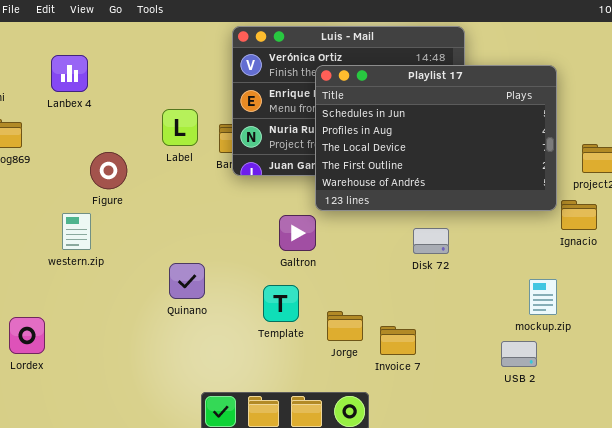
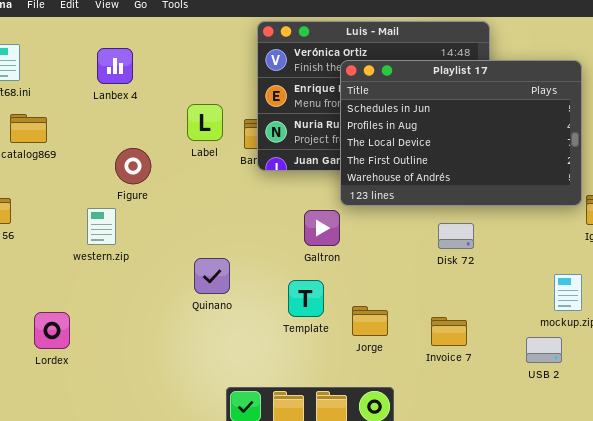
Lanbex 4: [51,55,88,92] -> [97,48,133,84], moved
Invoice 7: [380,326,416,355] -> [431,317,467,346], moved

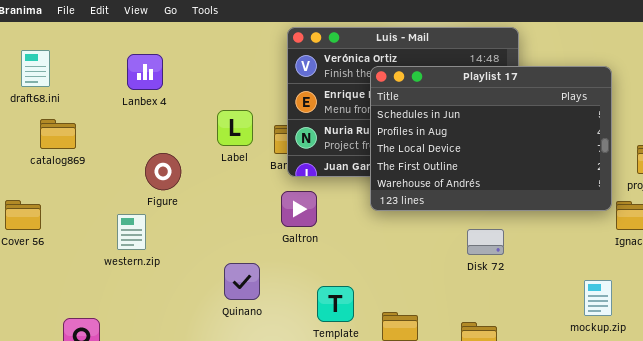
Galtron: [304,210,340,246] -> [281,191,317,227], moved

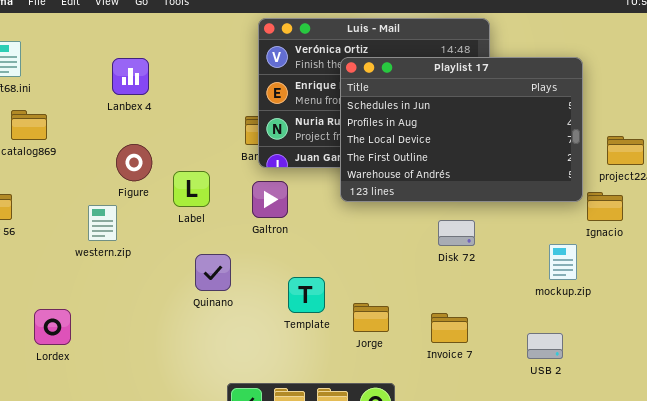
Lanbex 4: [127,54,163,90] -> [112,58,149,95], moved
Label: [217,110,253,146] -> [173,171,210,207], moved
mockup.zip: [584,280,612,316] -> [549,244,577,280], moved

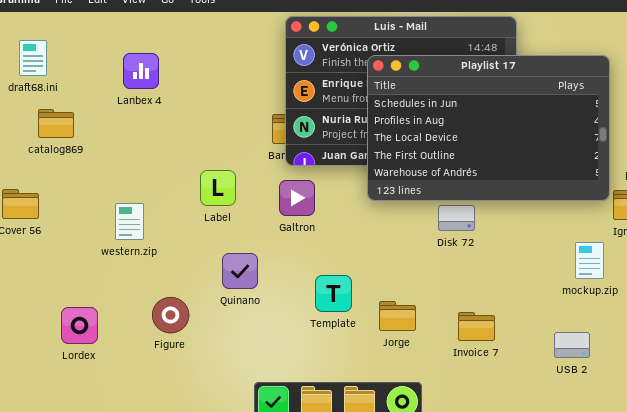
Lanbex 4: [112,58,149,95] -> [123,53,159,89], moved
Figure: [116,144,152,181] -> [152,297,189,333], moved
Disk 72: [438,220,475,246] -> [438,205,475,231], moved

